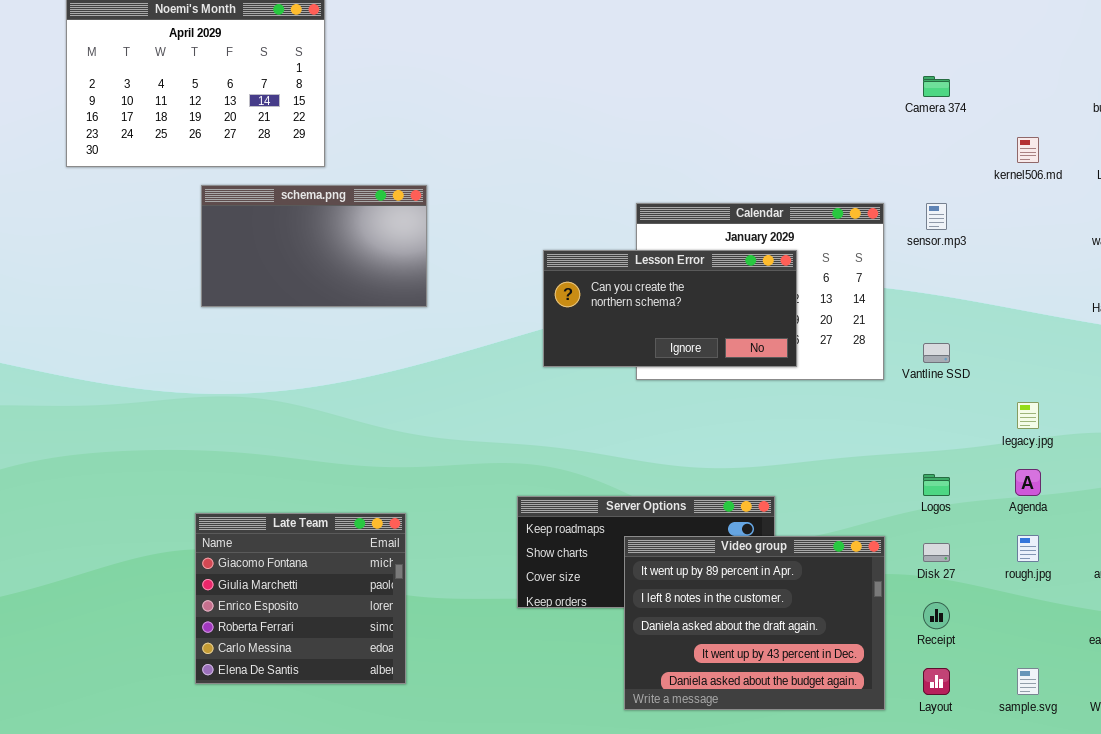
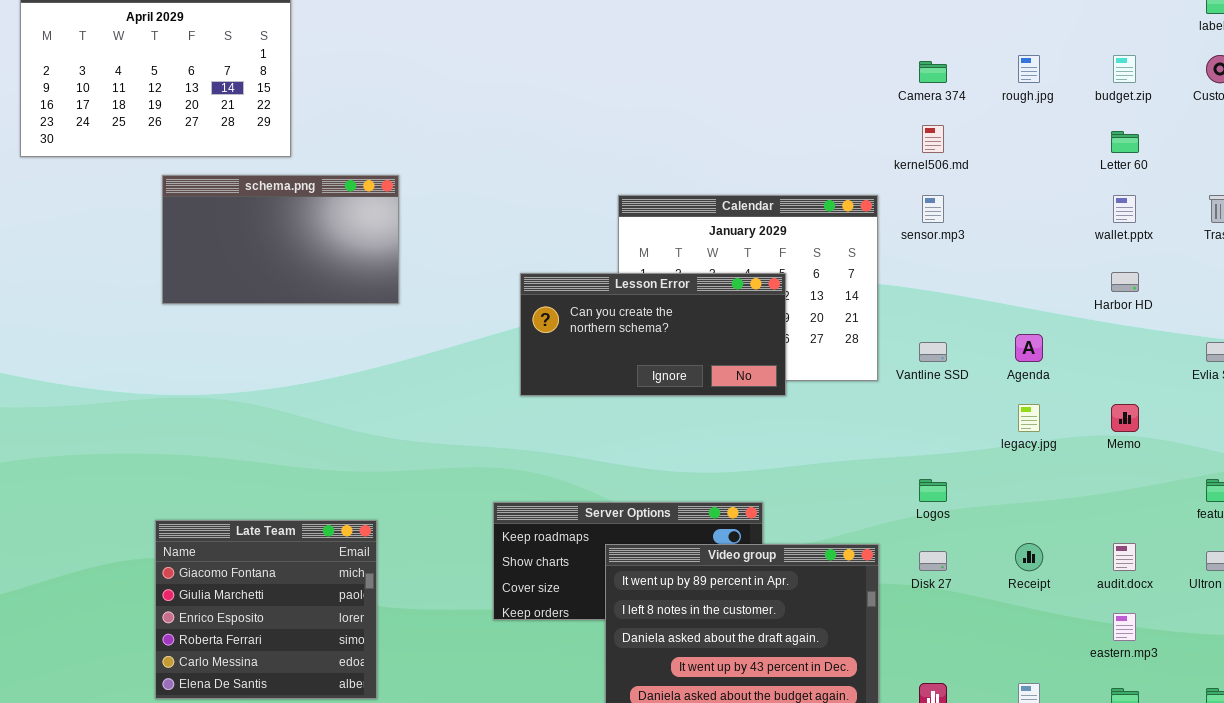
kernel506.md: [1017,137,1039,163] -> [922,125,944,153], moved
Lesson Error: [543,250,797,367] -> [520,273,786,396], moved
Agenda: [1015,469,1041,496] -> [1015,334,1043,362], moved
rough.jpg: [1017,535,1039,562] -> [1018,55,1040,83], moved
Receipt: [923,602,950,629] -> [1015,543,1043,571], moved

